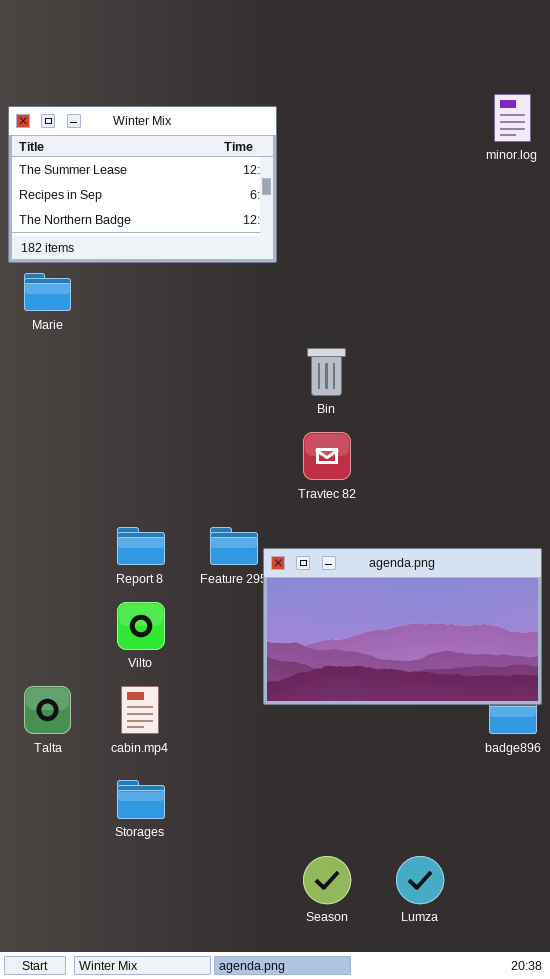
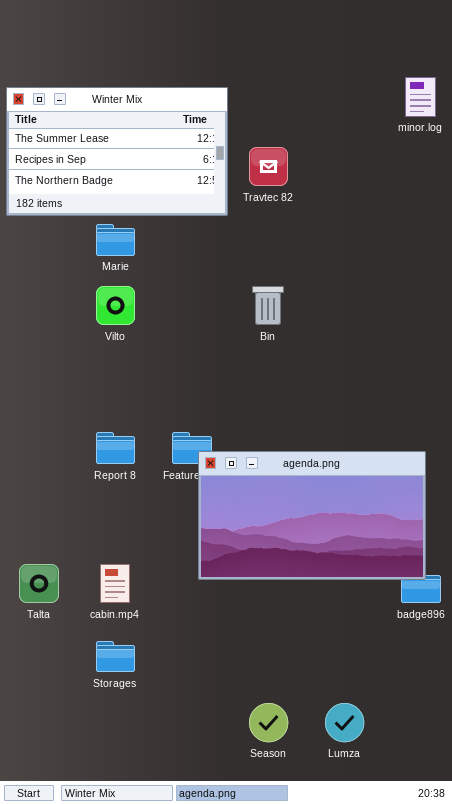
Marie: [24,273,71,311] -> [96,224,135,256], moved
Travtec 82: [303,432,351,480] -> [249,147,288,186], moved
agenda.png: [263,548,542,705] -> [198,451,426,580], moved
Vilto: [117,602,165,650] -> [96,286,135,325], moved

